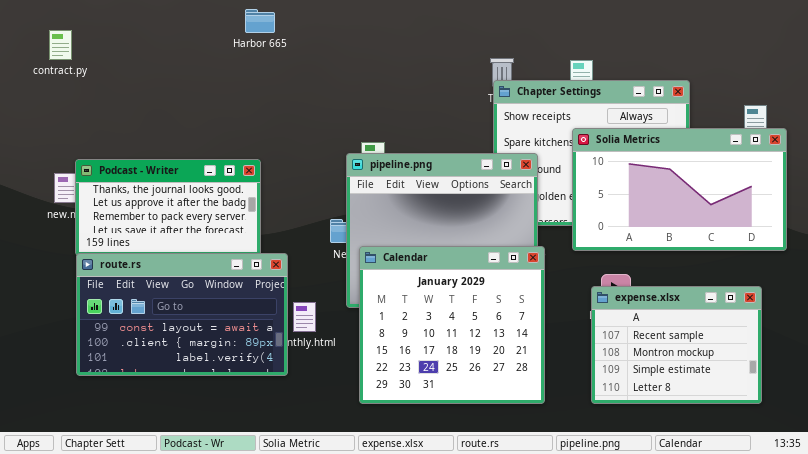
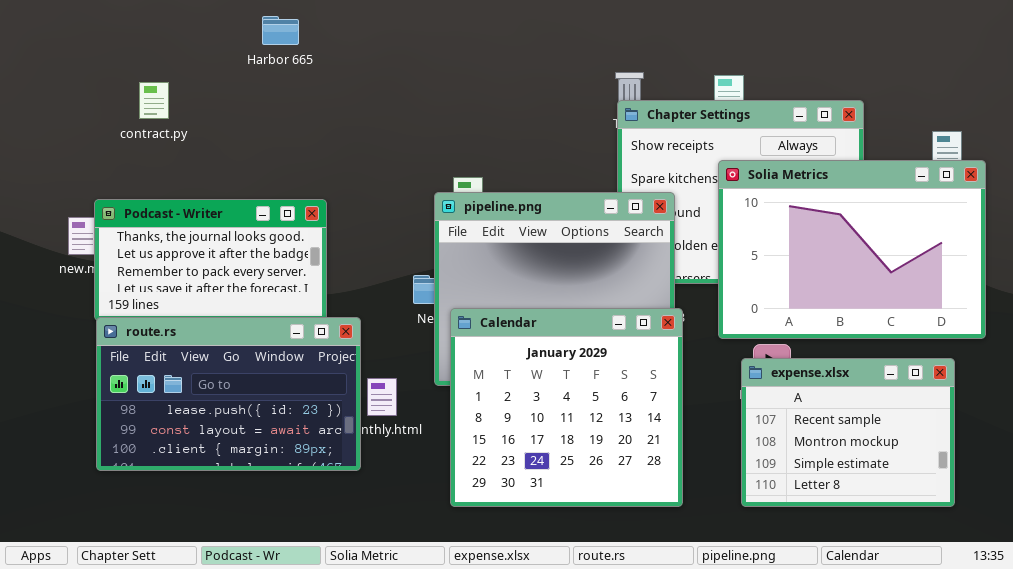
Harbor 665: [245,9,275,33] -> [262,16,299,45], moved
contract.py: [49,30,72,60] -> [139,82,169,119], moved
Solia Metrics: [572,128,787,251] -> [718,160,986,339], resized
route.rs: [76,253,288,376] -> [96,317,361,471], scrolled up 1 row

